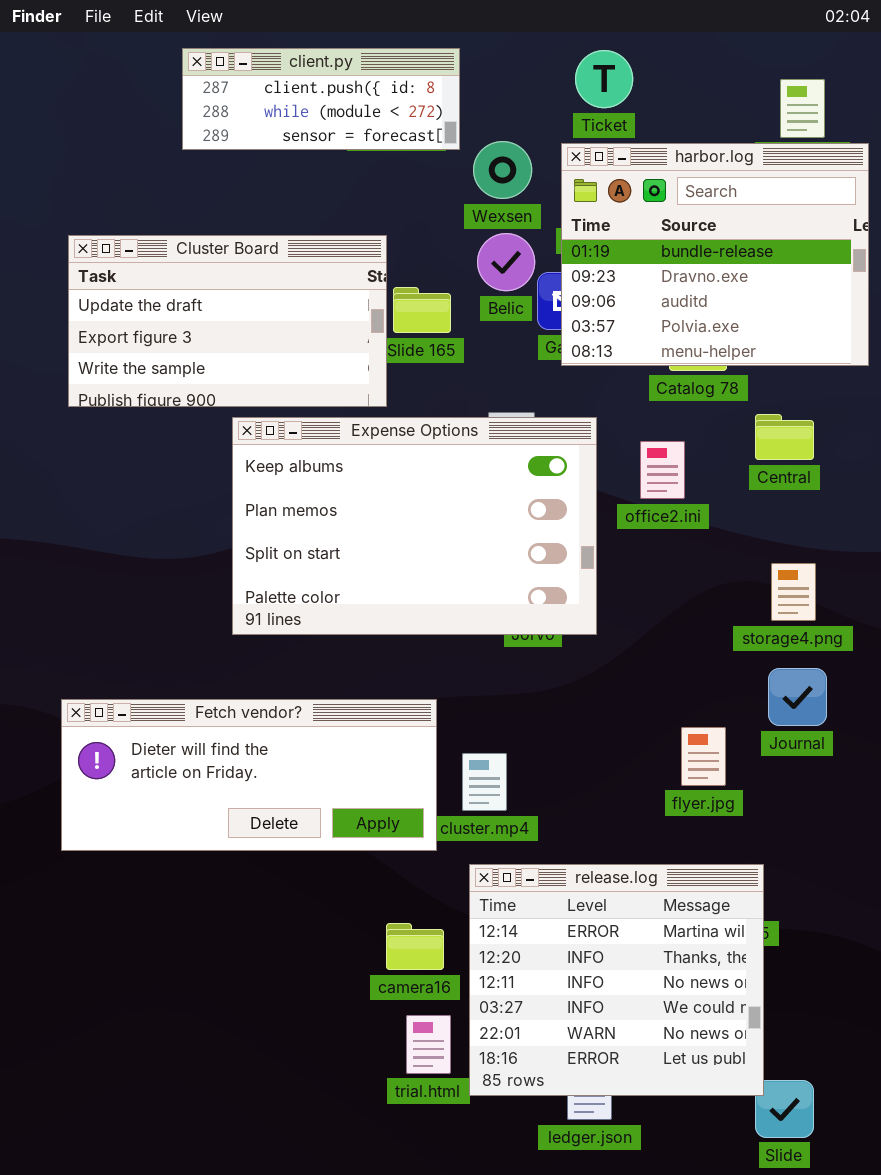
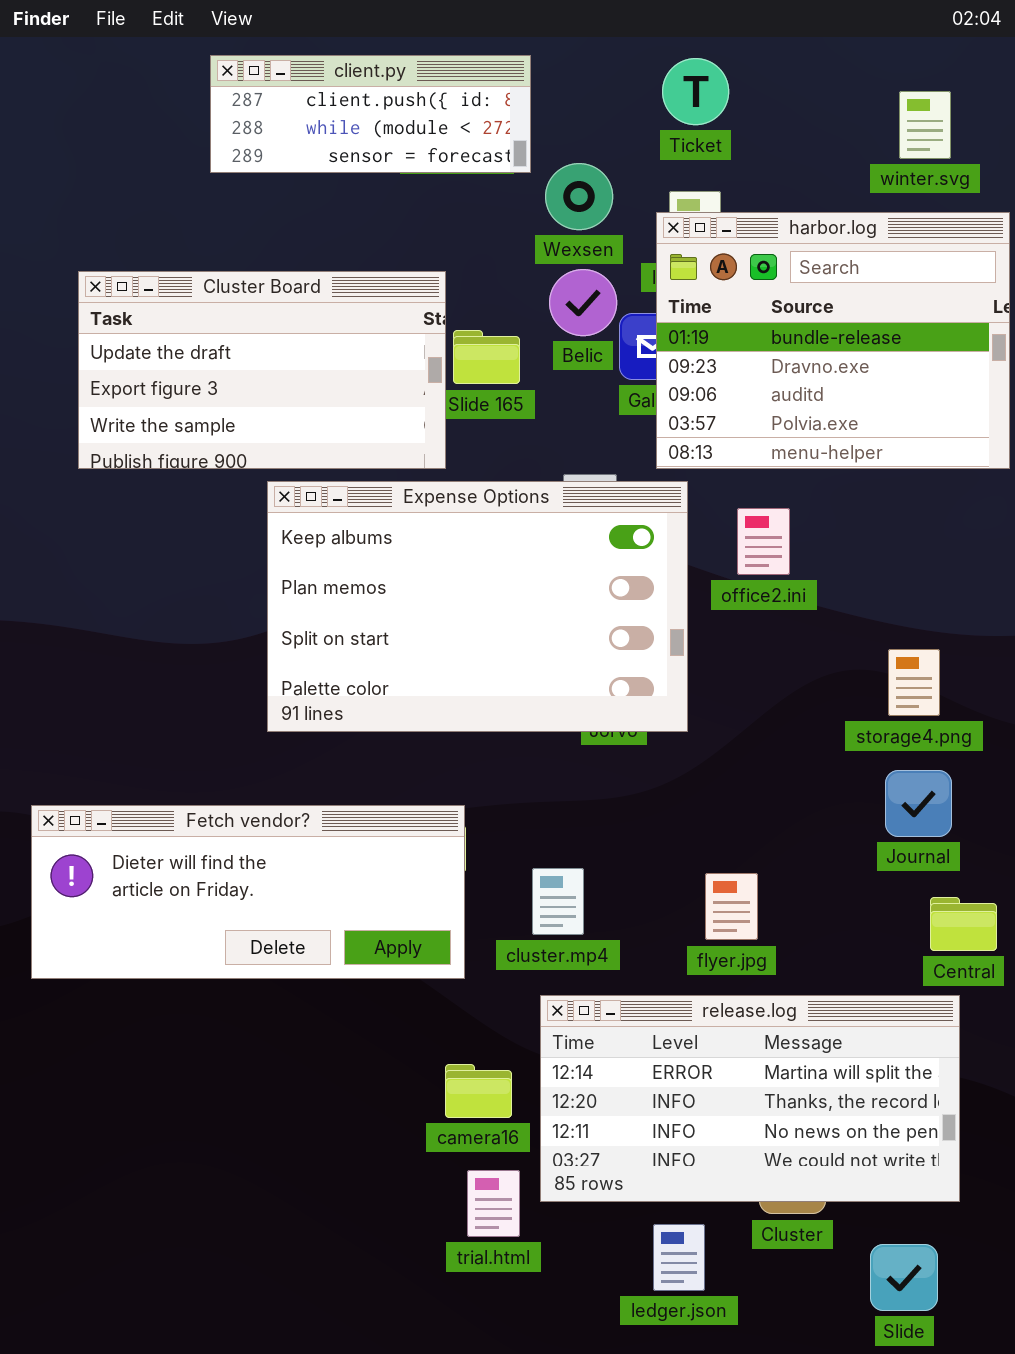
harbor.log: [561,143,869,366] -> [656,212,1010,469], moved
Central: [755,414,814,460] -> [930,897,997,951], moved
Fetch vendor?: [61,699,437,851] -> [31,805,465,979], moved
flyer.jpg: [681,727,726,786] -> [705,873,758,940], moved
release.log: [469,864,764,1096] -> [540,995,960,1202], resized

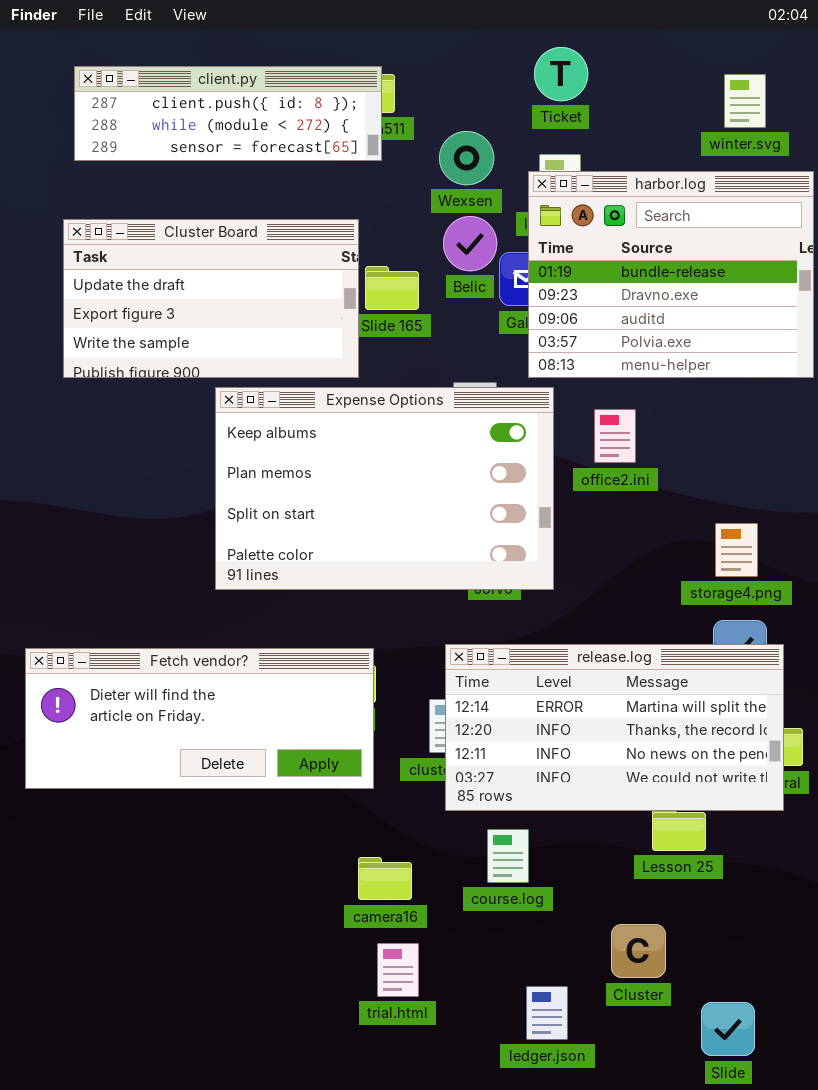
client.py: [210,55,531,173] -> [74,66,382,161], moved, resized
release.log: [540,995,960,1202] -> [445,644,784,811], moved

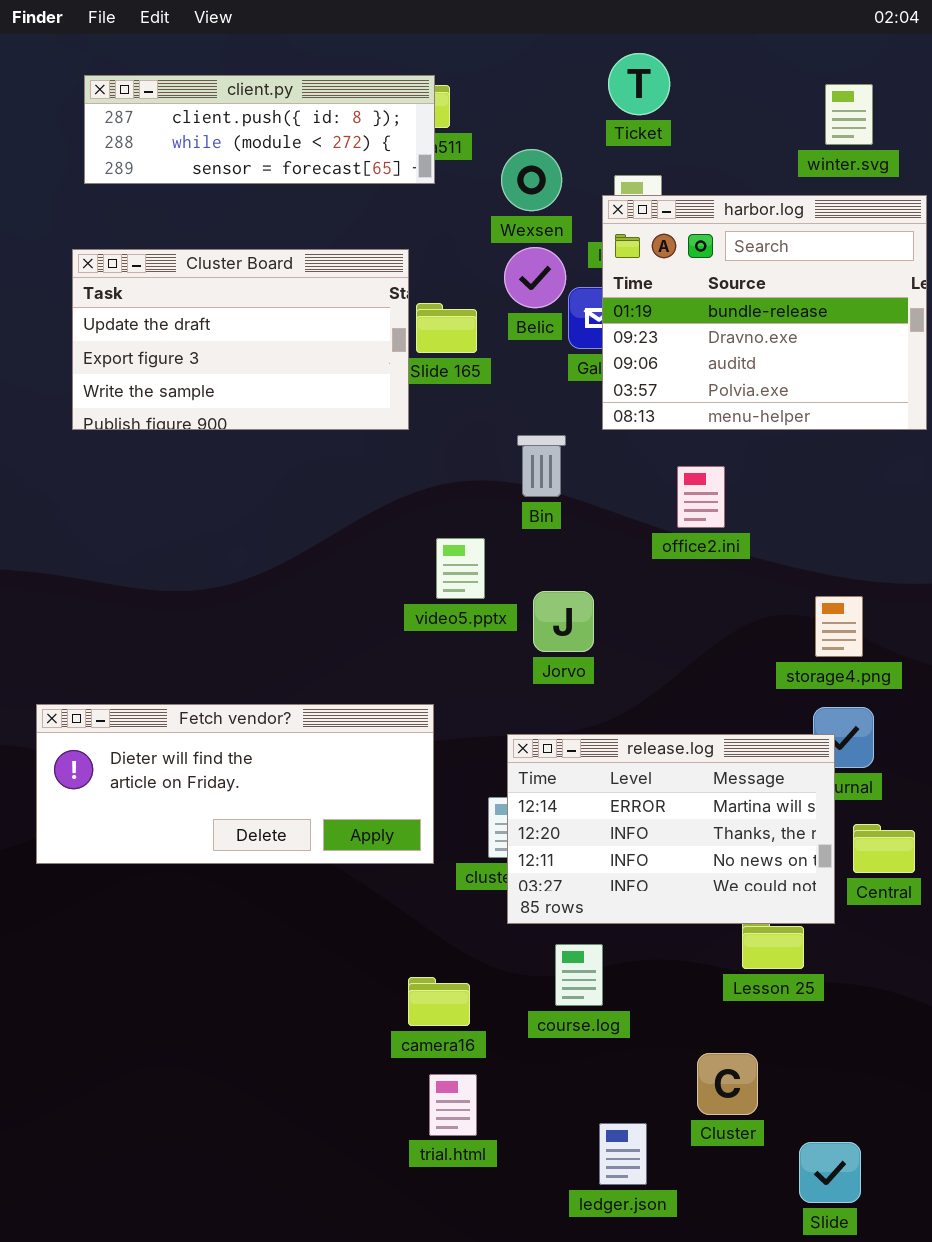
Expense Options: [215,387,554,590] -> none, closed
release.log: [445,644,784,811] -> [507,734,835,924], resized
Fetch vendor?: [25,648,374,789] -> [36,704,434,864], moved

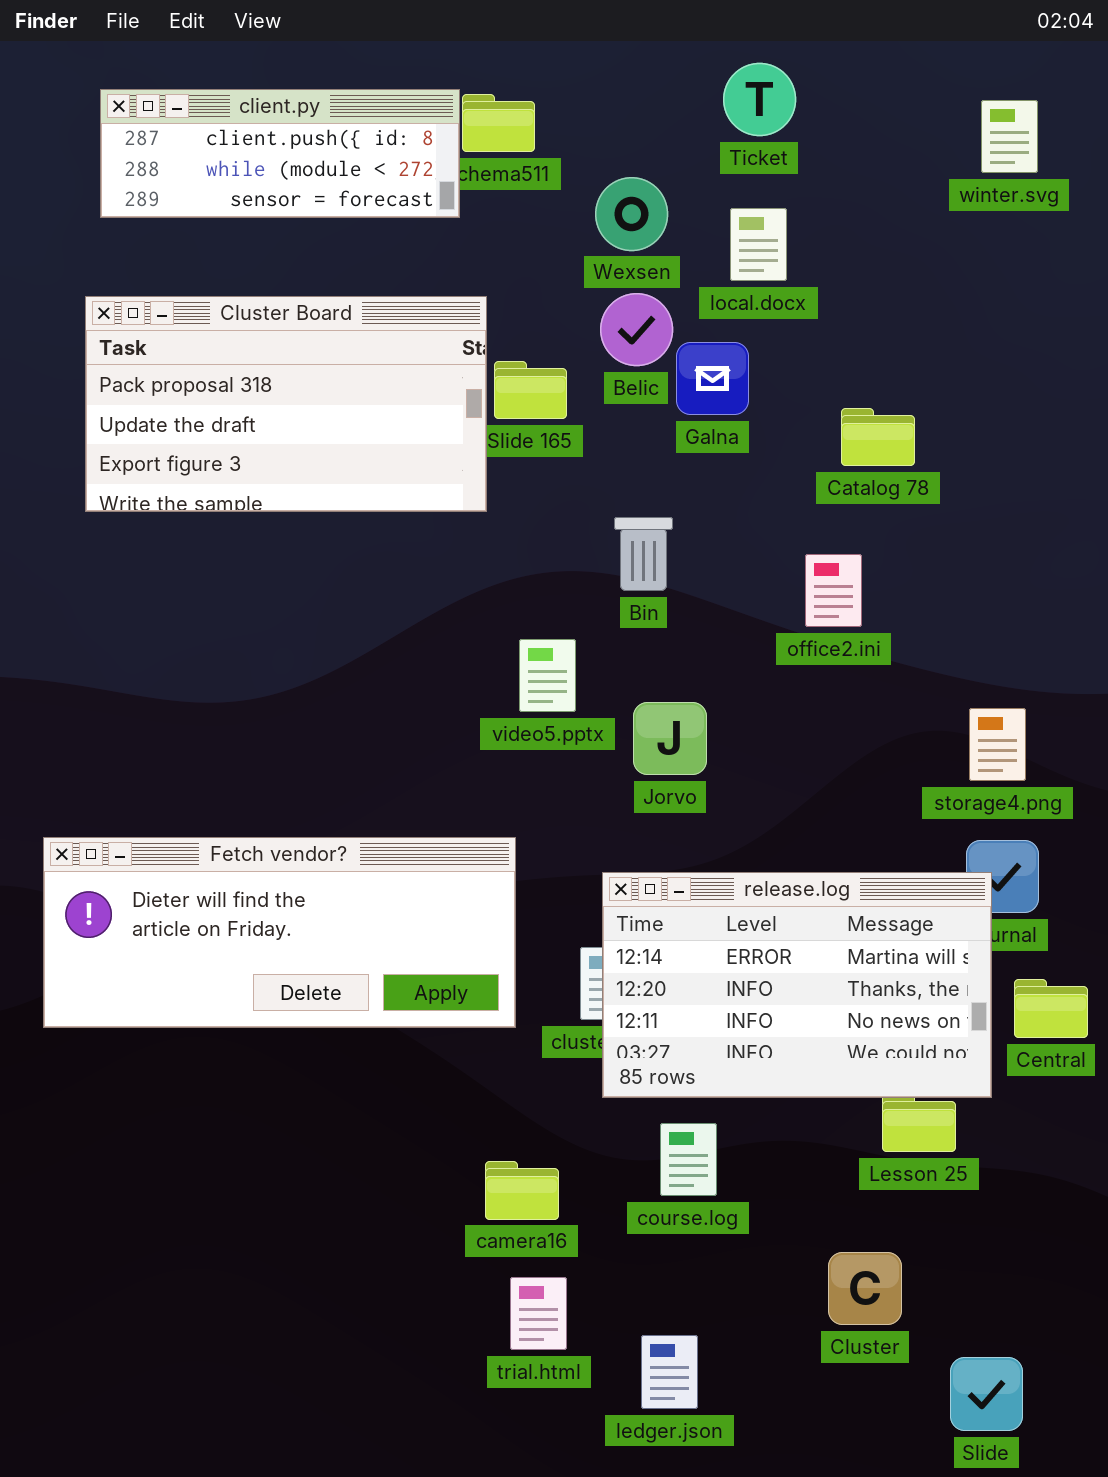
client.py: [84,75,435,184] -> [100,89,460,218], resized
harbor.log: [602,195,927,430] -> none, closed
Cluster Board: [72,249,409,430] -> [85,296,487,512], scrolled up 1 row
ledger.json: [599,1123,647,1185] -> [641,1335,698,1409], moved

